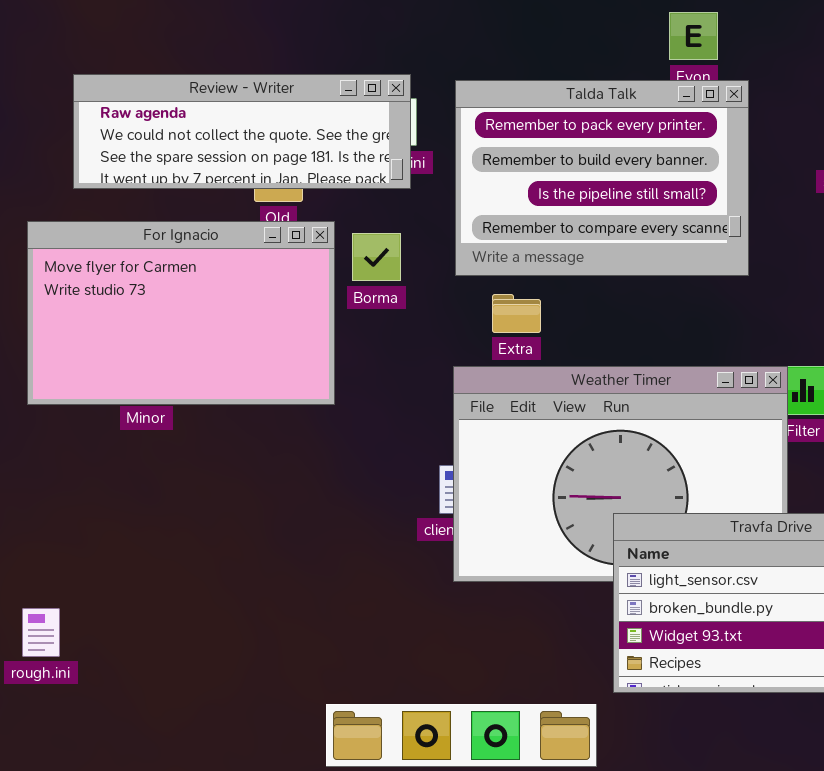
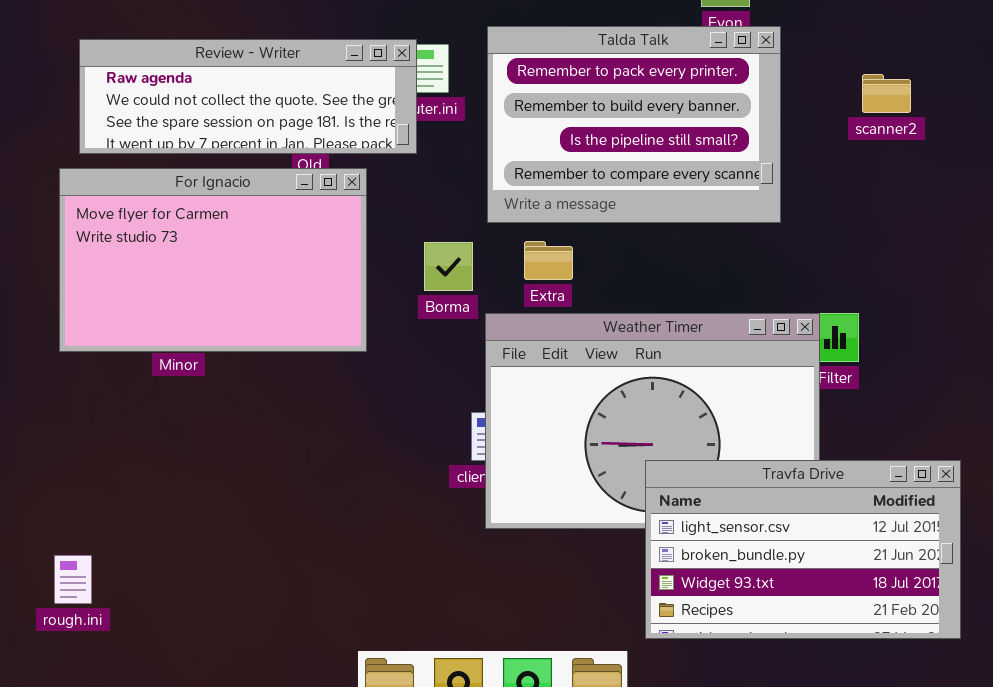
Review - Writer: [73,74,411,189] -> [79,39,417,154], moved
Borma: [352,233,401,281] -> [424,242,473,291], moved

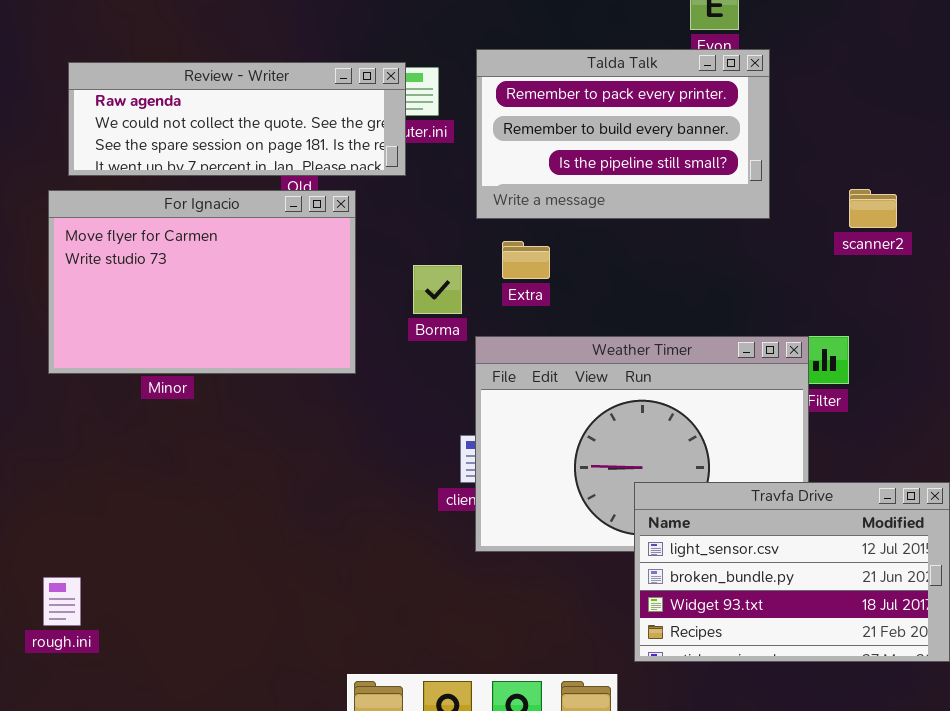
Talda Talk: [487,26,781,223] -> [476,49,770,219], resized
scanner2: [862,74,911,113] -> [849,189,897,228], moved
Extra: [524,241,573,280] -> [502,241,550,279], moved

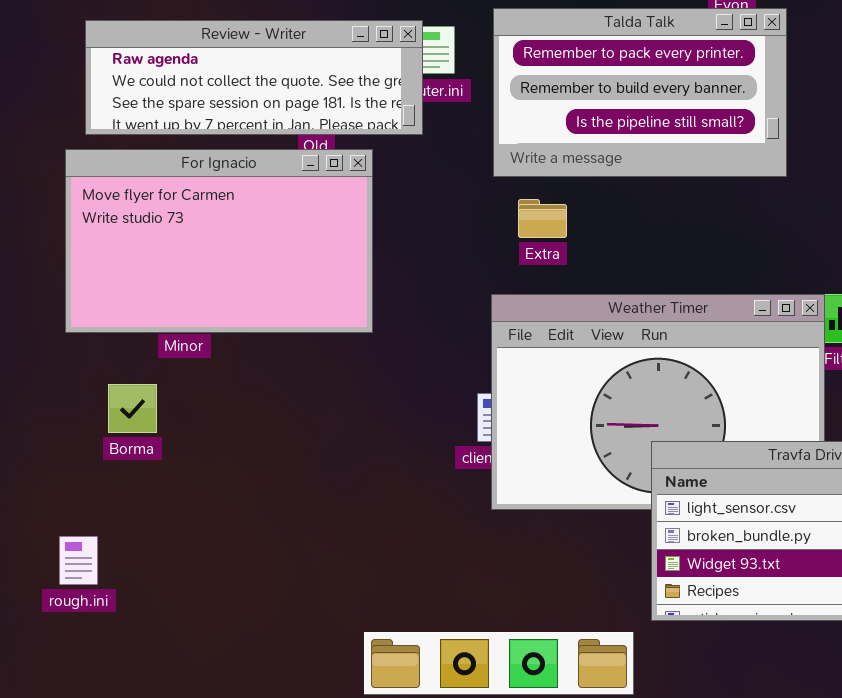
Borma: [413,265,462,314] -> [108,384,157,433], moved

